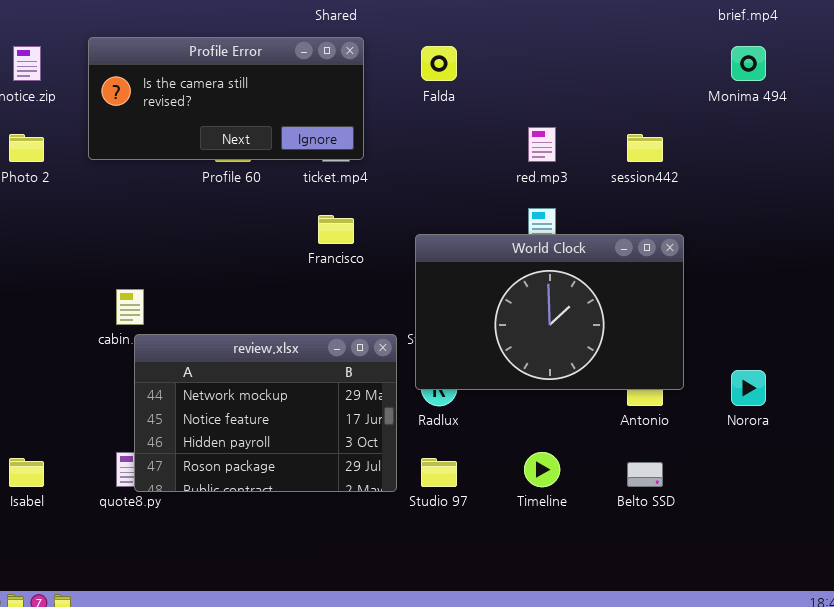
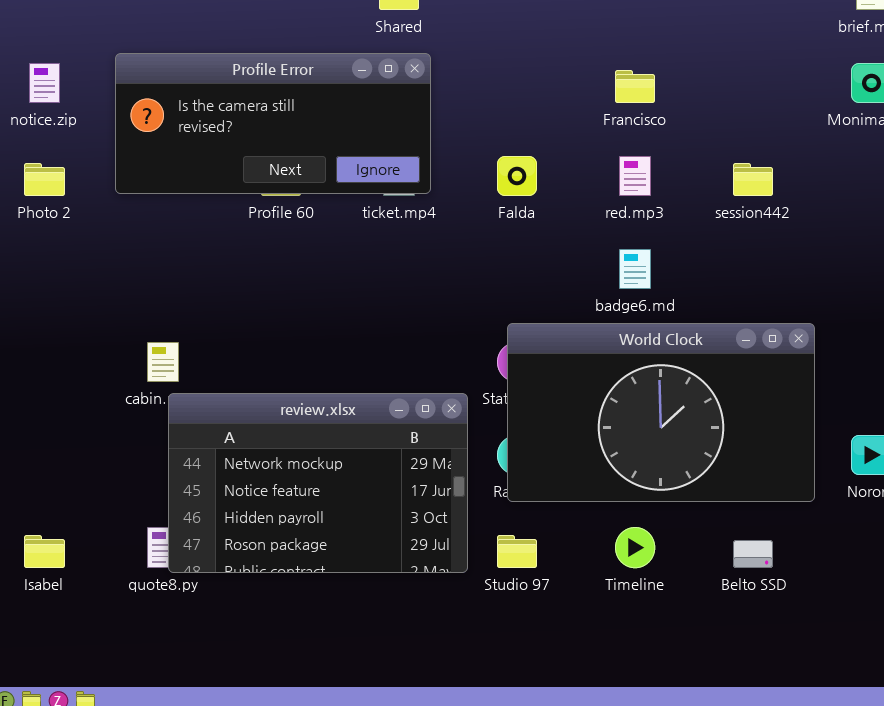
Falda: [421,46,457,81] -> [497,156,537,196], moved
Francisco: [318,215,354,244] -> [615,70,655,103], moved
World Clock: [415,234,684,390] -> [507,323,815,502], moved

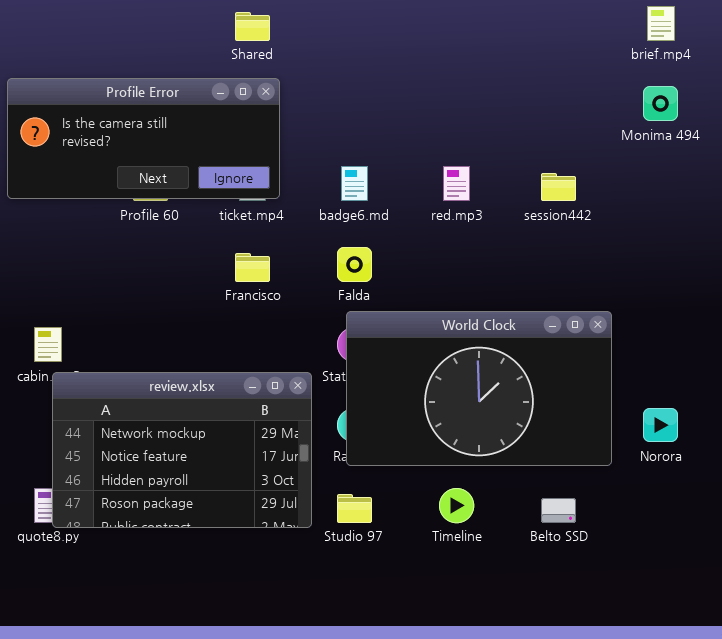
Francisco: [615,70,655,103] -> [235,253,270,282], moved
Falda: [497,156,537,196] -> [337,247,372,282], moved
badge6.md: [619,249,651,289] -> [341,166,368,201], moved

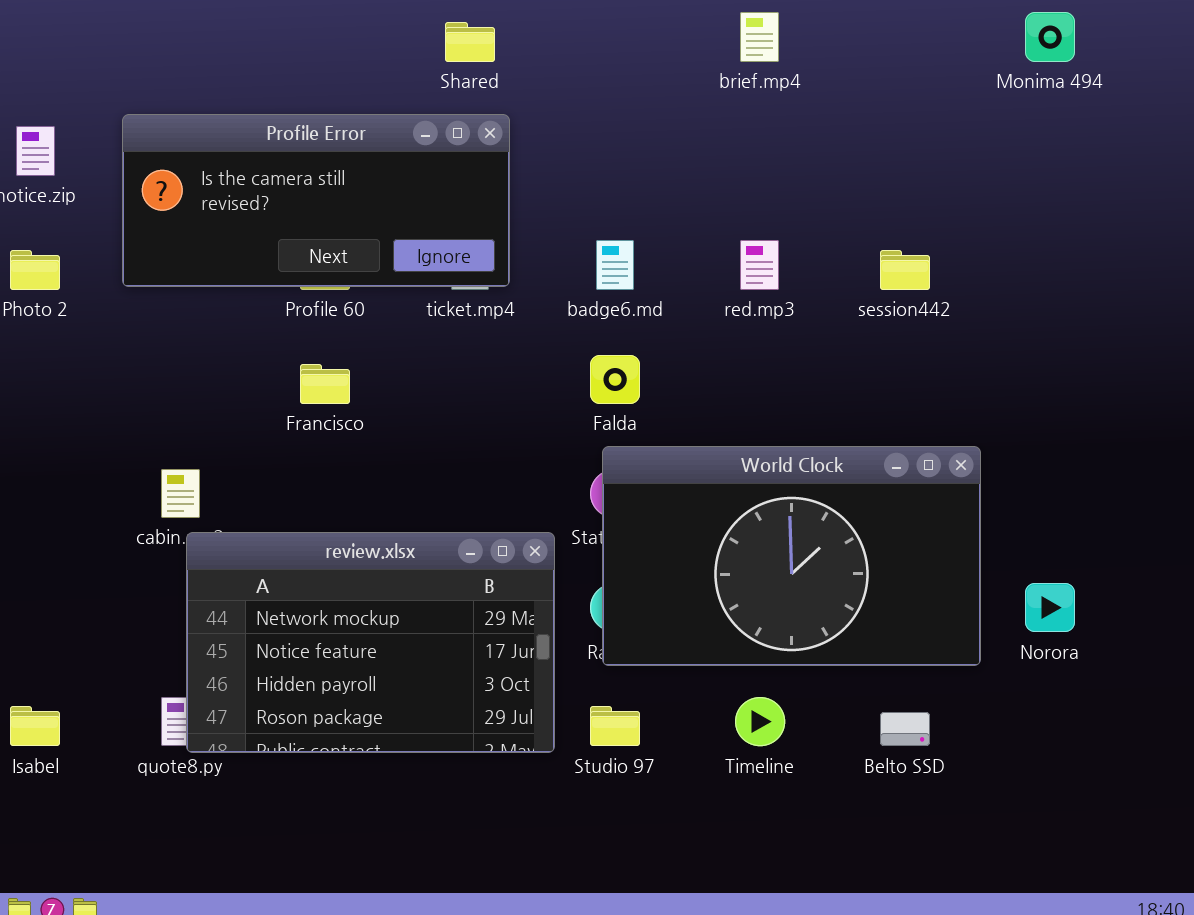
brief.mp4: [647,6,675,41] -> [740,12,779,62], moved
Monima 494: [643,86,678,121] -> [1025,12,1075,62], moved
Francisco: [235,253,270,282] -> [300,364,350,404], moved

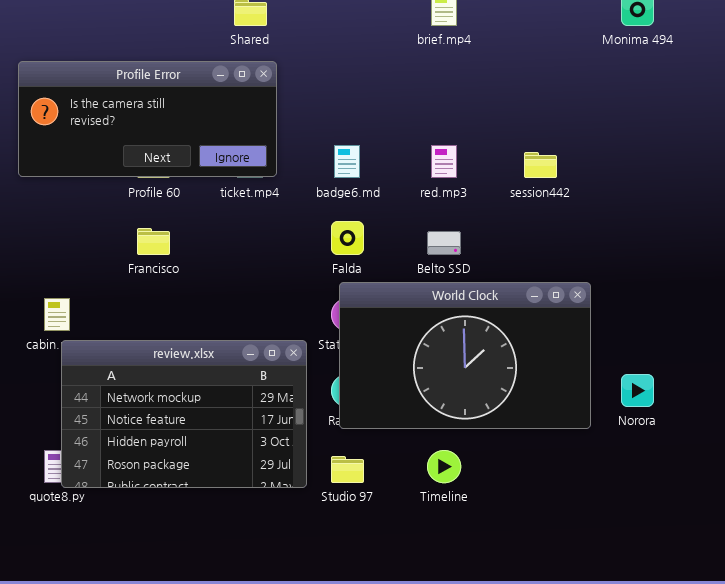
Belto SSD: [880,712,930,746] -> [427,231,461,255], moved

